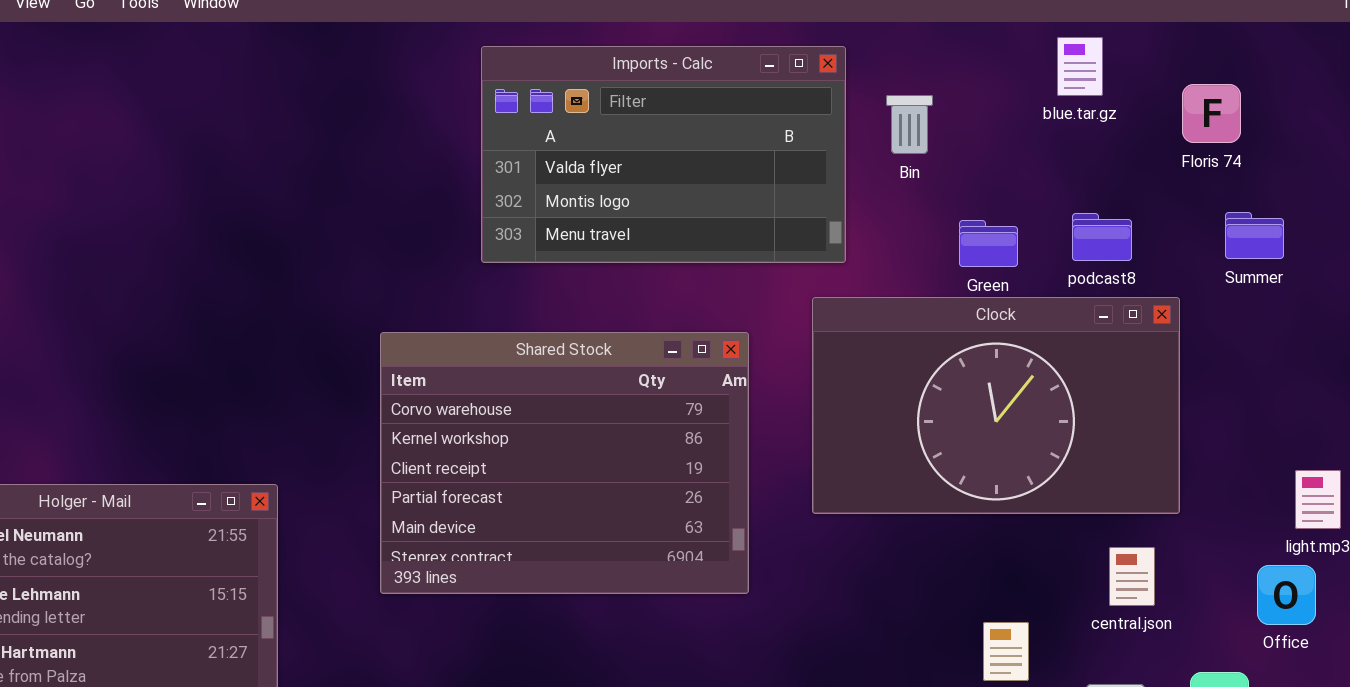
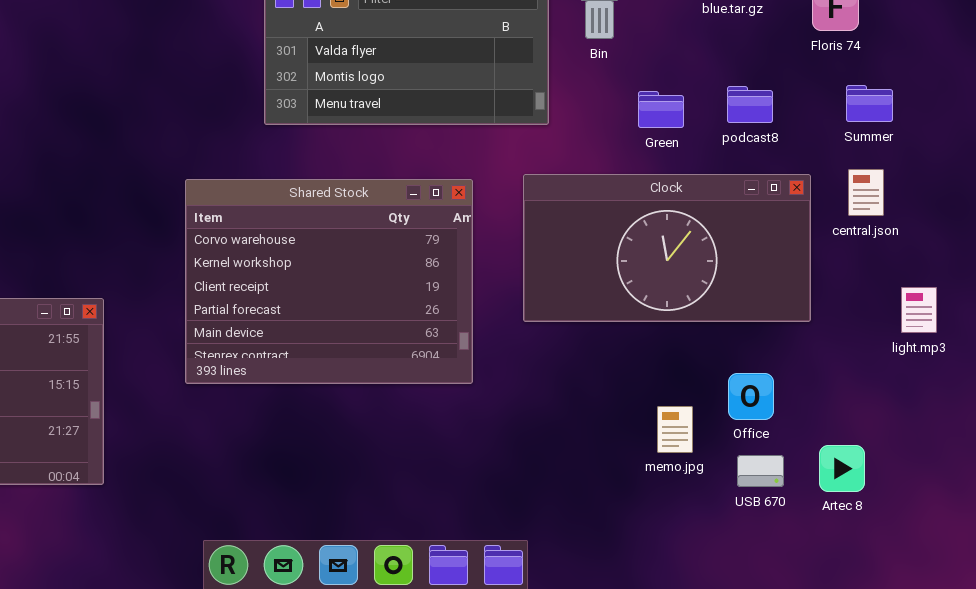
Clock: [812,297,1180,514] -> [523,174,811,322], resized
central.json: [1109,547,1155,606] -> [848,169,884,216], moved
Office: [1257,565,1316,625] -> [728,373,774,420], moved

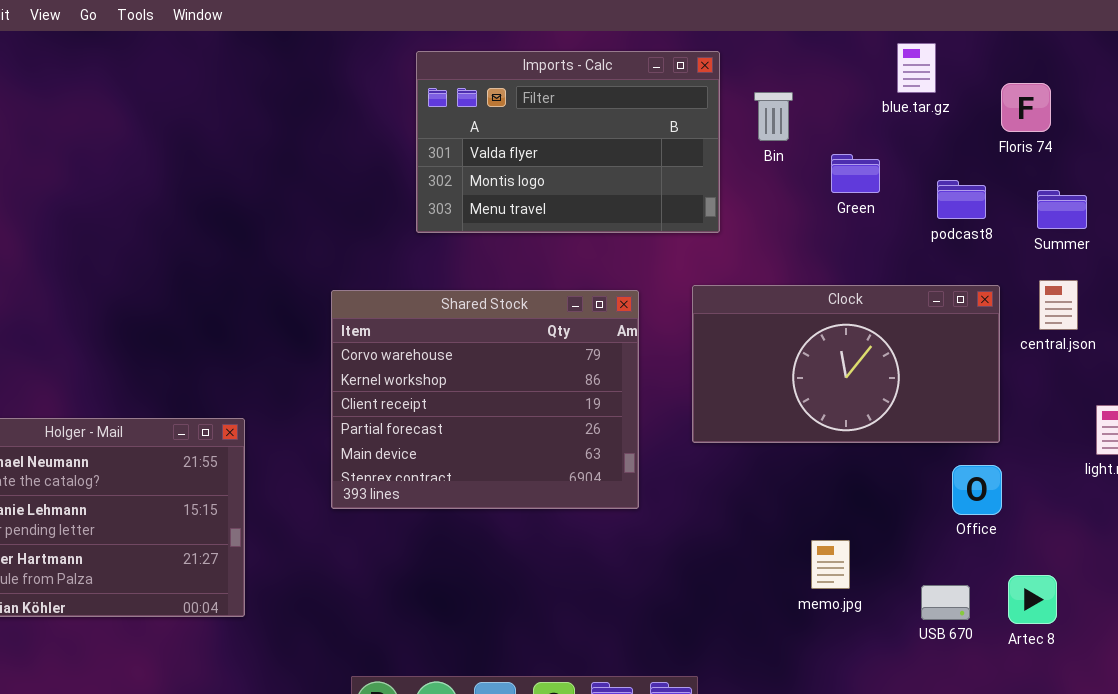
podcast8: [727,86,773,123] -> [937,180,986,219], moved
Green: [638,91,684,128] -> [831,154,880,193], moved
Office: [728,373,774,420] -> [952,465,1002,515], moved
memo.jpg: [657,406,693,453] -> [811,540,850,589], moved

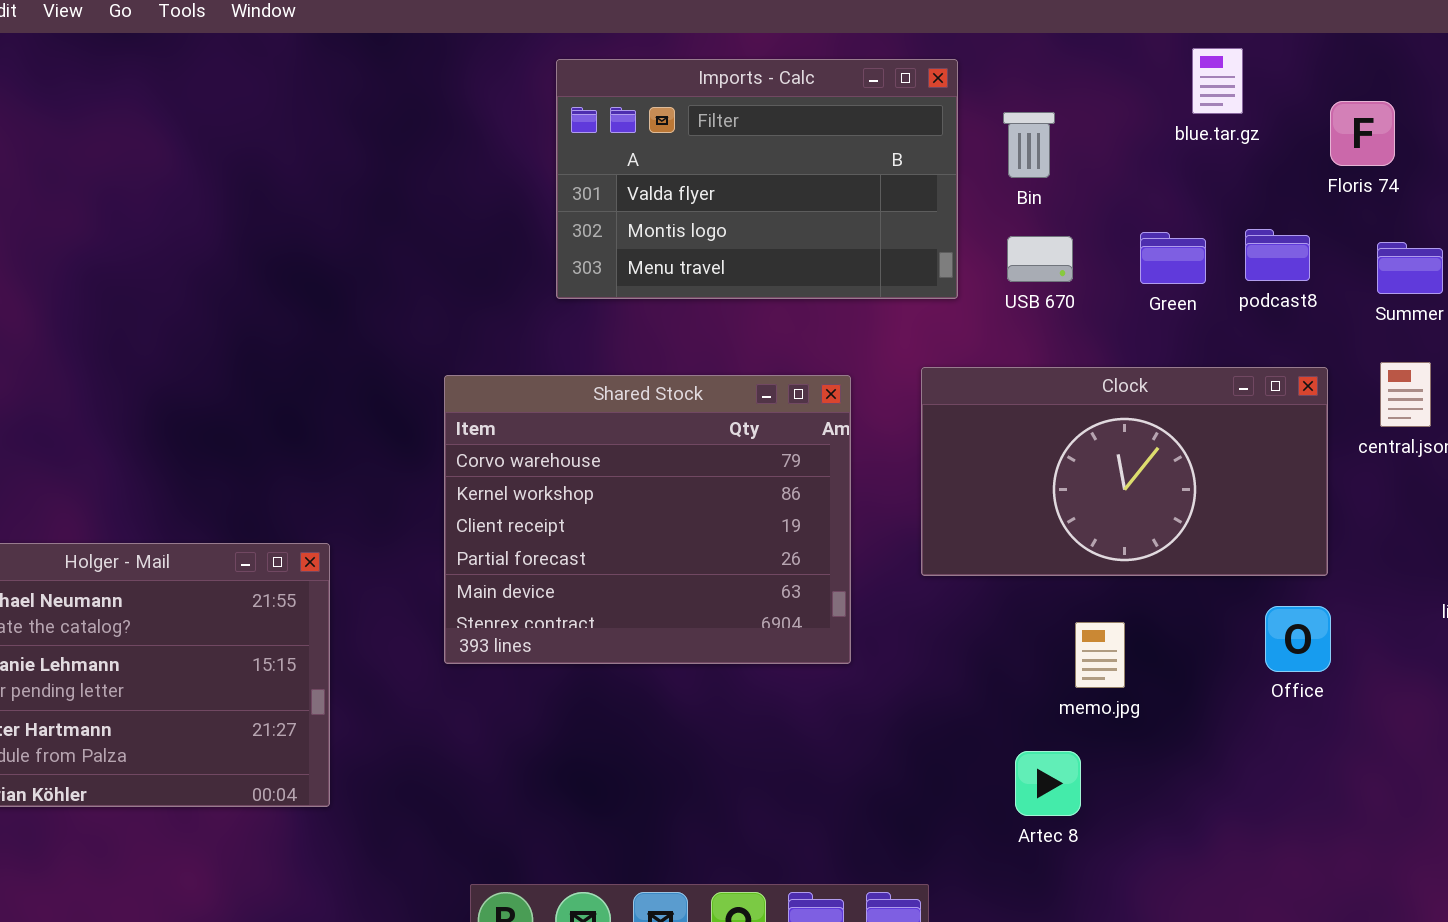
Green: [831,154,880,193] -> [1140,232,1206,284], moved
memo.jpg: [811,540,850,589] -> [1075,622,1125,688], moved
Artec 8: [1008,575,1057,624] -> [1015,751,1081,816], moved
USB 670: [921,585,970,620] -> [1007,236,1073,282], moved

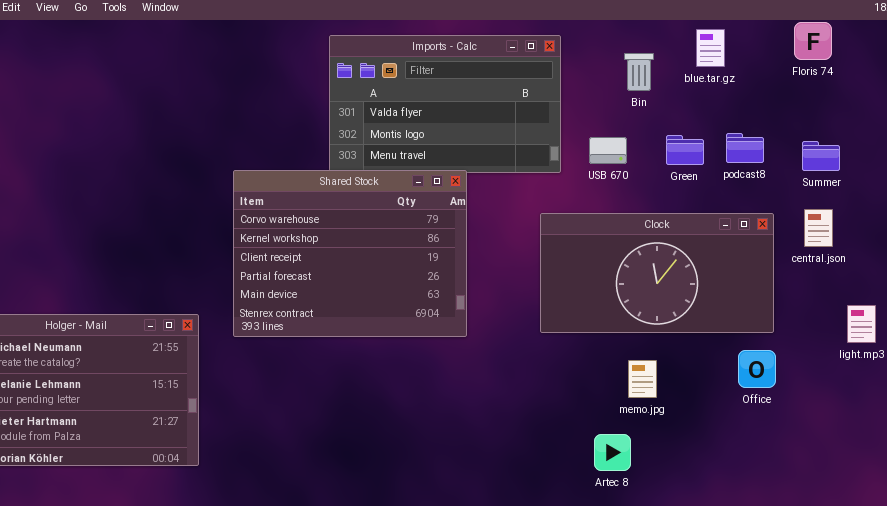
Floris 74: [1330,101,1395,166] -> [794,22,832,60], moved
Bin: [1003,112,1055,178] -> [624,53,654,91], moved
Shared Stock: [444,375,851,664] -> [233,170,467,337], moved

